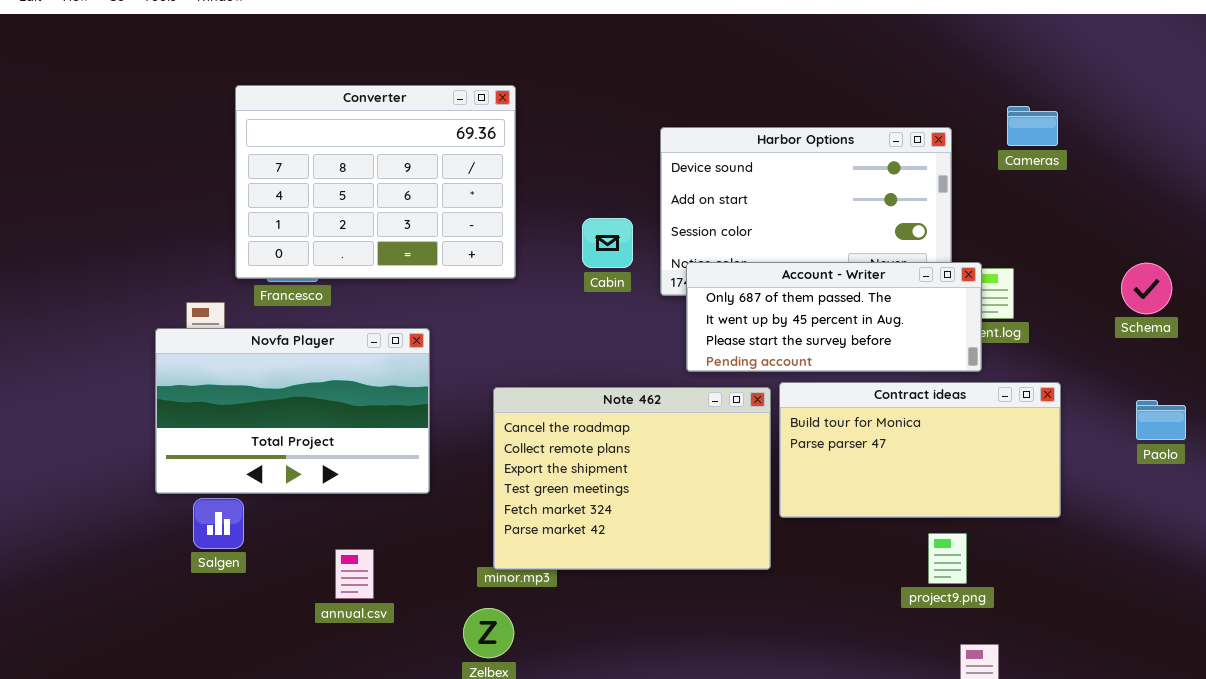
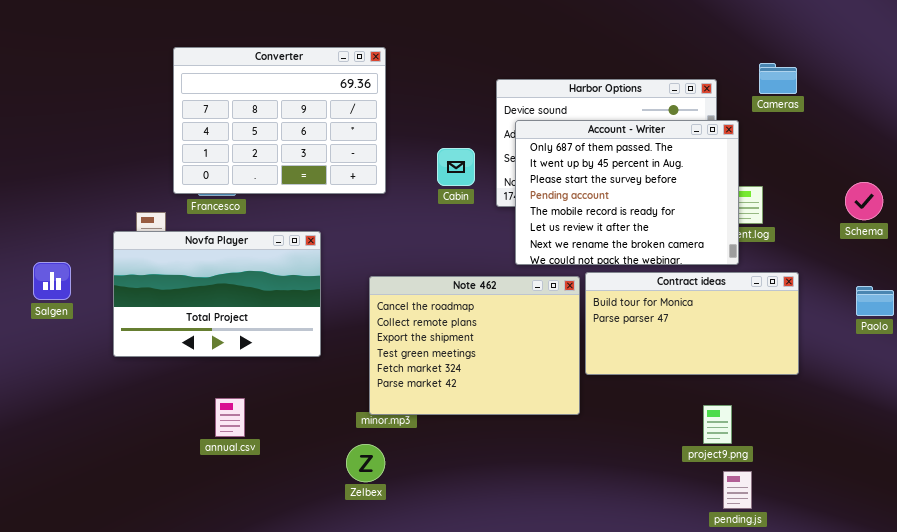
Account - Writer: [686,262,982,372] -> [515,120,739,265], resized
Salgen: [193,498,244,549] -> [33,262,71,300], moved
project9.png: [928,533,967,584] -> [703,405,732,444], moved
annual.csv: [335,549,374,599] -> [215,398,245,437], moved

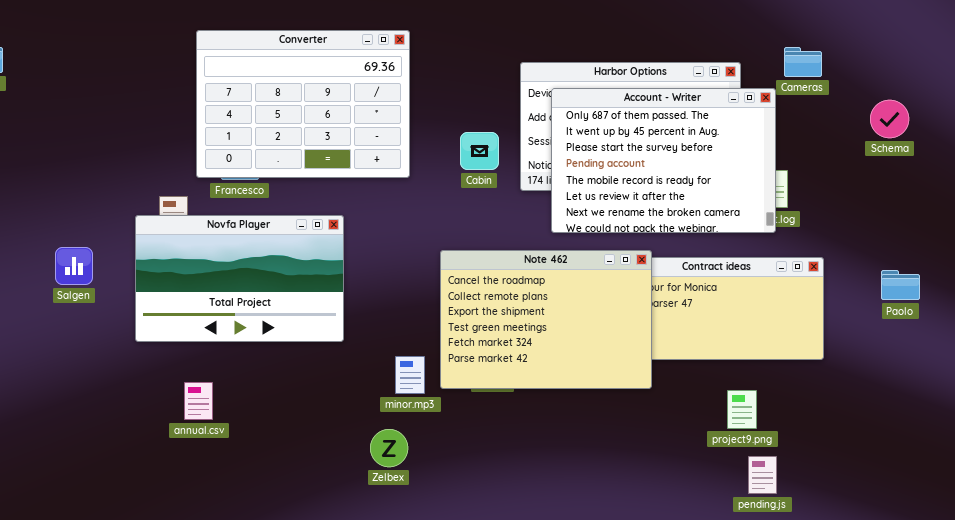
Account - Writer: [515,120,739,265] -> [551,88,776,233], moved
Schema: [845,182,883,220] -> [870,100,909,138], moved
Note 462: [369,276,580,415] -> [440,250,652,389], moved
annual.csv: [215,398,245,437] -> [184,382,213,420], moved

